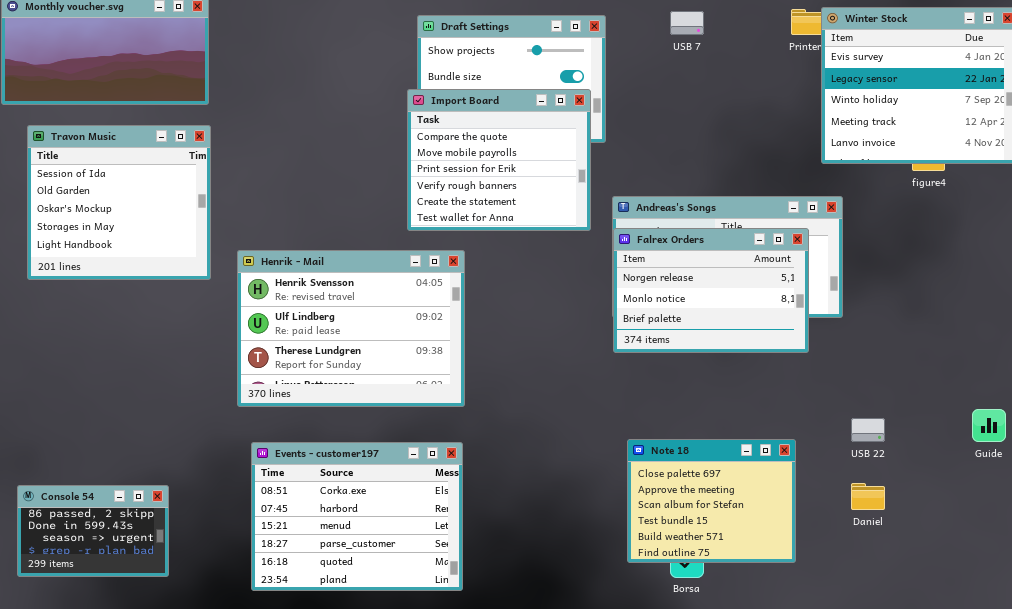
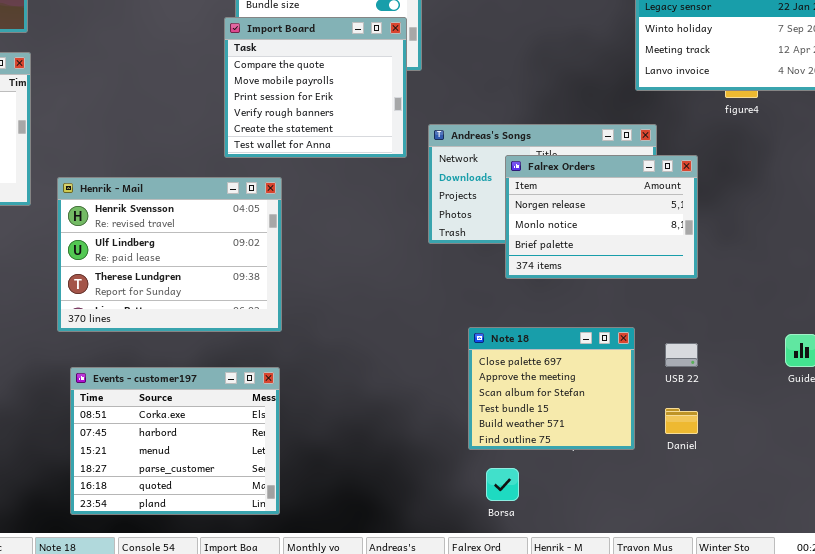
Falrex Orders: [613,228,809,353] -> [505,155,698,279], moved
Note 18: [627,439,796,563] -> [468,327,635,450], moved

